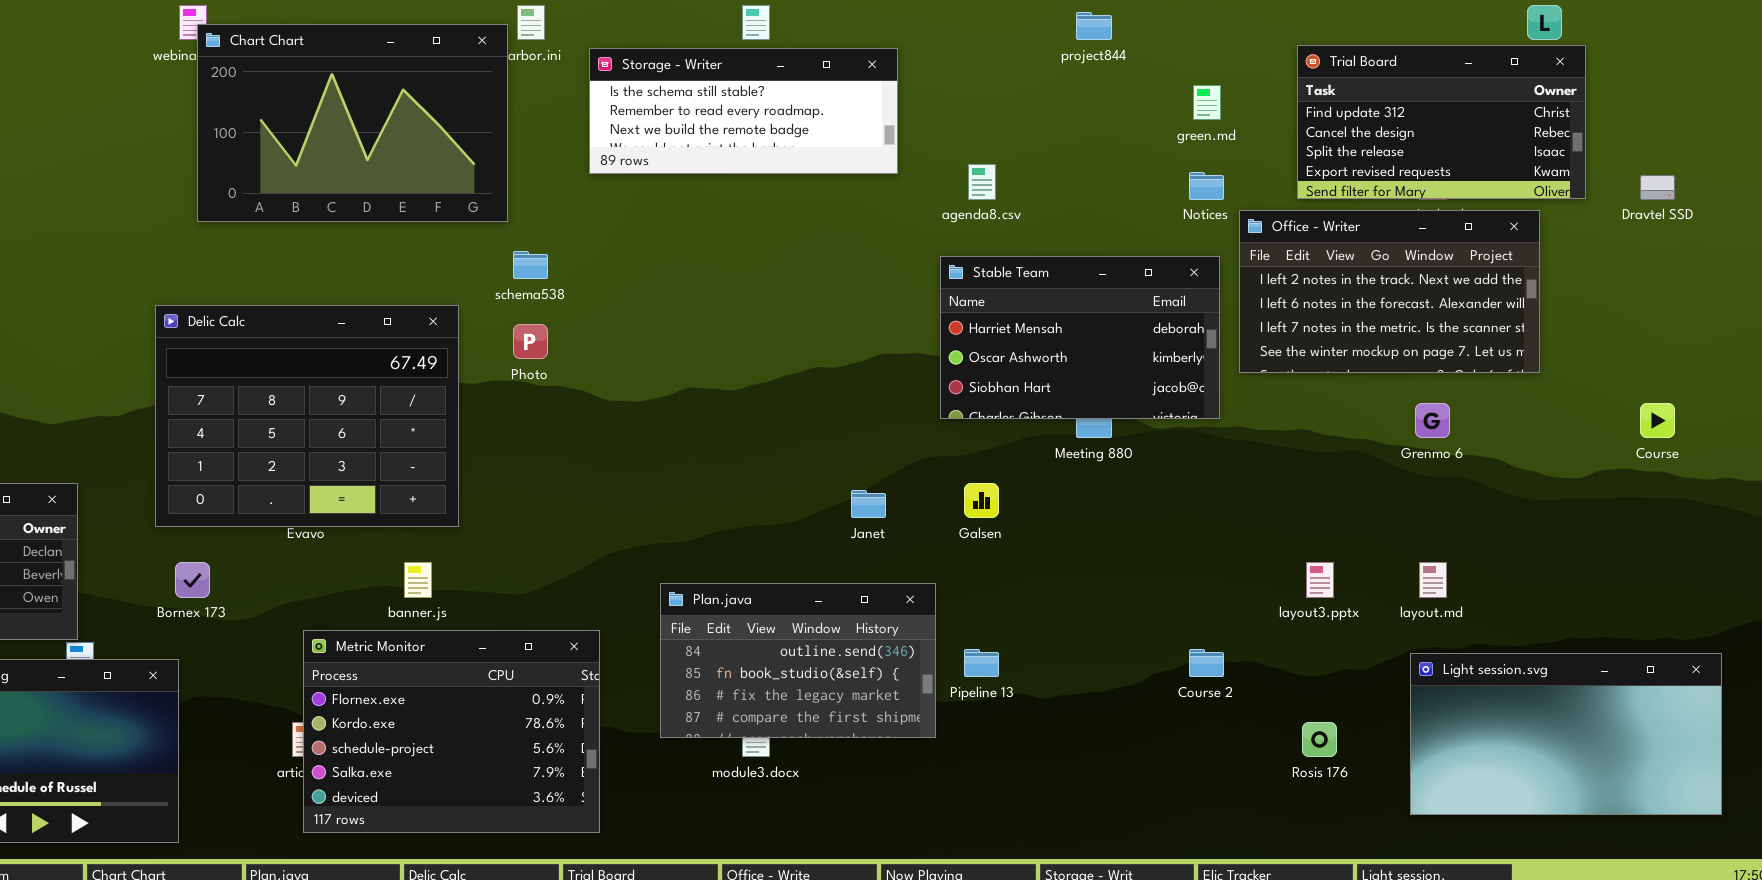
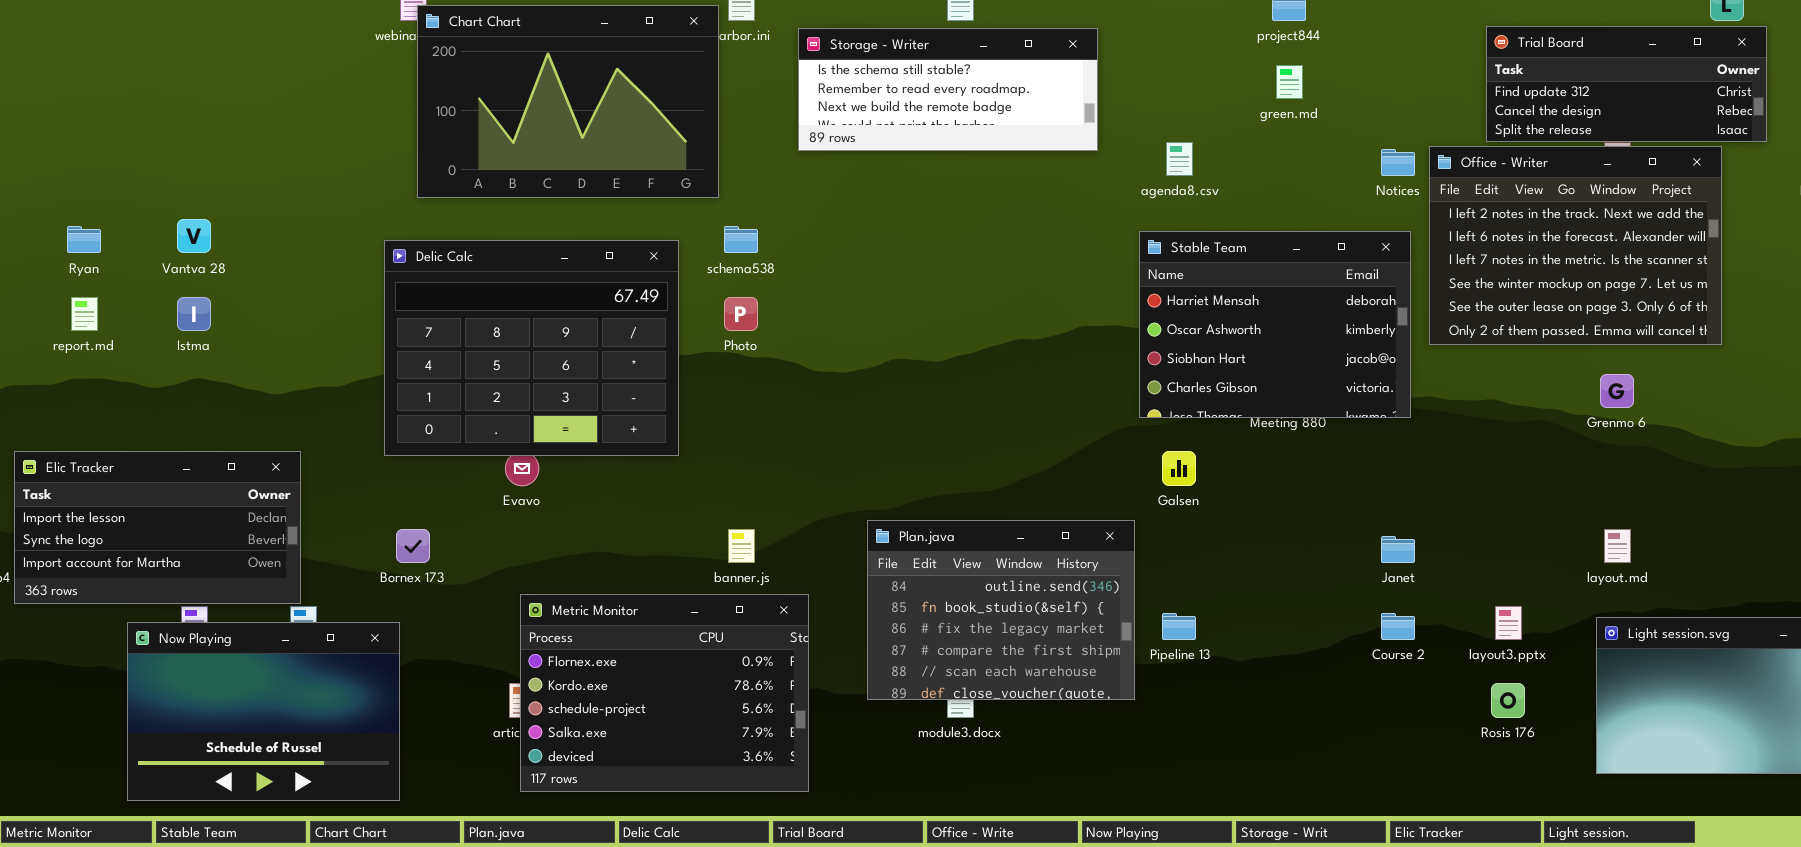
Trial Board: [1297,45,1586,199] -> [1486,26,1767,142], resized
green.md: [1193,85,1221,120] -> [1276,65,1303,99], moved
Office - Writer: [1239,210,1540,373] -> [1429,146,1722,345], resized
Stable Team: [940,256,1220,419] -> [1139,231,1411,418], resized
Delic Calc: [155,305,459,527] -> [384,240,679,456], moved
Janet: [851,490,886,518] -> [1381,536,1415,563], moved
banner.js: [404,562,432,598] -> [728,529,755,563], moved
layout3.pptx: [1306,562,1334,598] -> [1495,606,1522,640], moved
Plan.java: [660,583,936,738] -> [867,520,1135,700], resized

